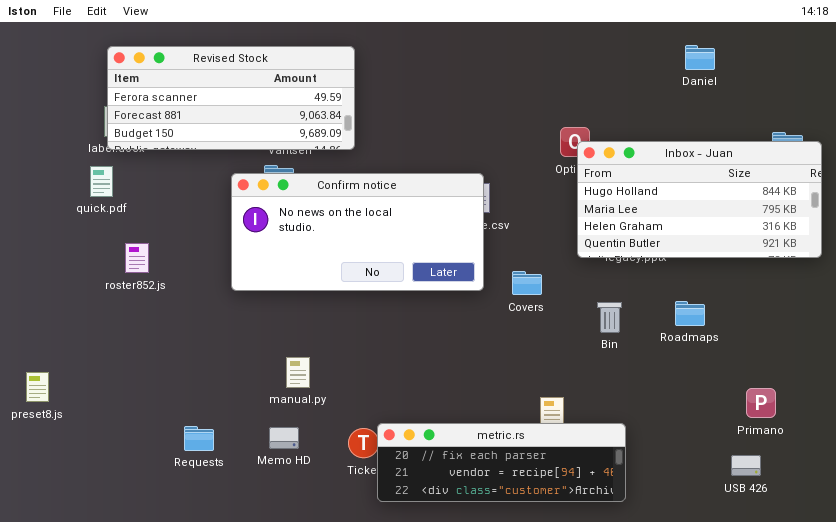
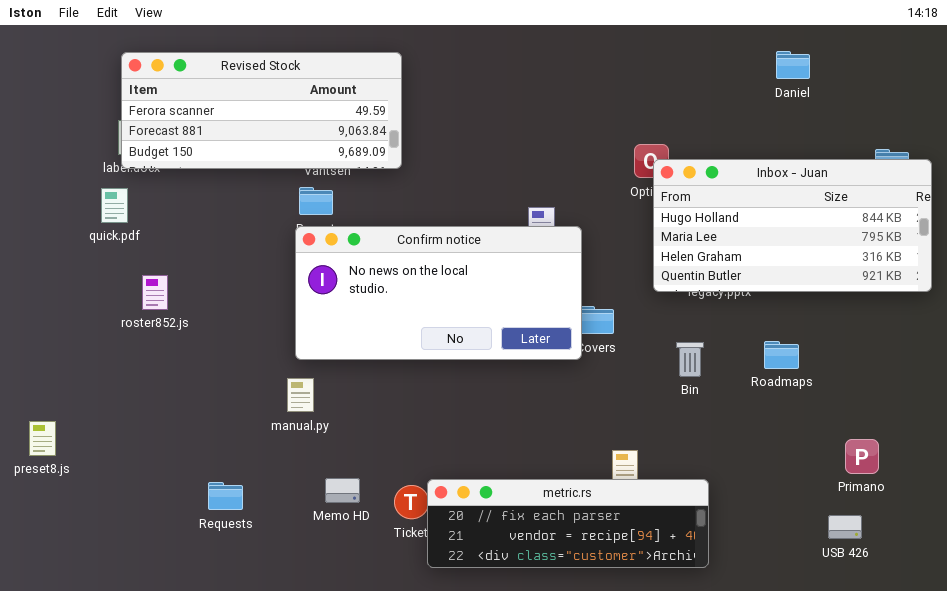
Confirm notice: [231,173,484,291] -> [295,226,582,360], moved
manual.py: [286,357,310,388] -> [287,378,314,412], moved
Memo HD: [269,427,299,449] -> [325,478,360,503], moved

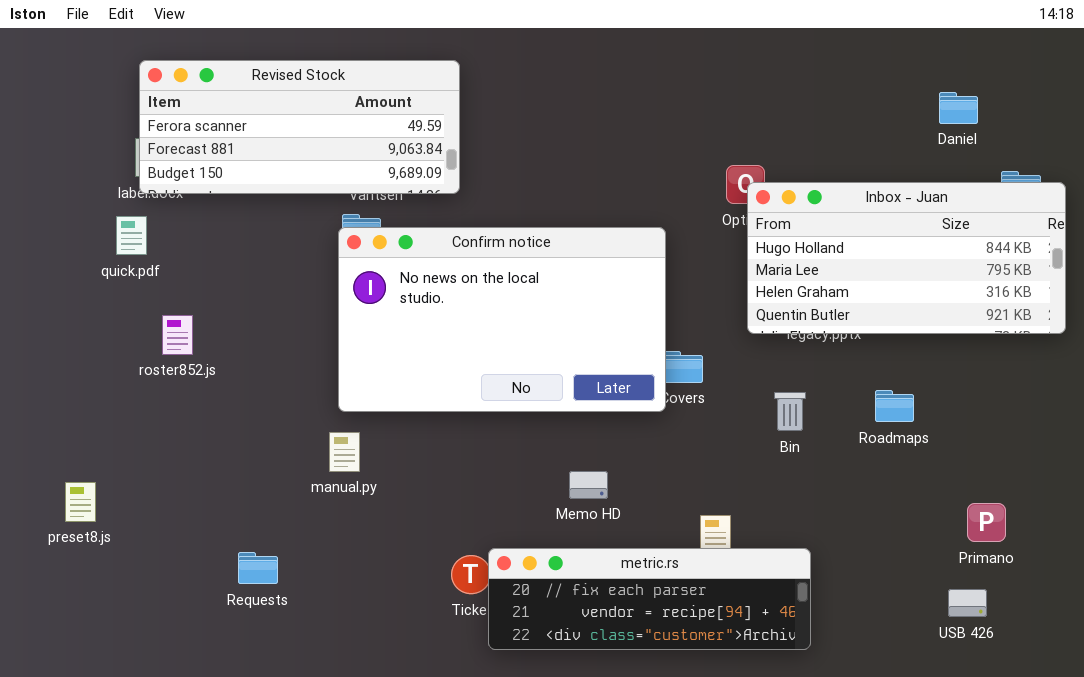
Daniel: [776,51,810,79] -> [939,92,978,124], moved
Confirm notice: [295,226,582,360] -> [338,227,666,412], resized
preset8.js: [29,421,56,456] -> [65,482,96,522], moved
Memo HD: [325,478,360,503] -> [569,471,608,499], moved

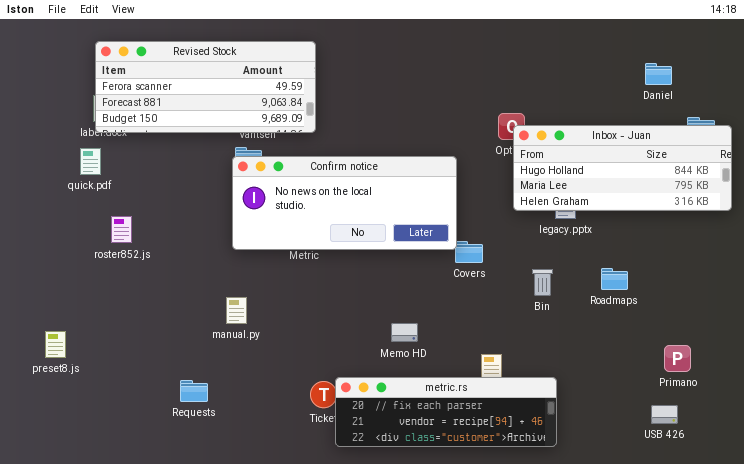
Inbox - Juan: [747,182,1066,334] -> [513,125,732,211], resized
Confirm notice: [338,227,666,412] -> [232,156,457,250], resized
Requests: [238,552,278,584] -> [180,380,208,402], moved

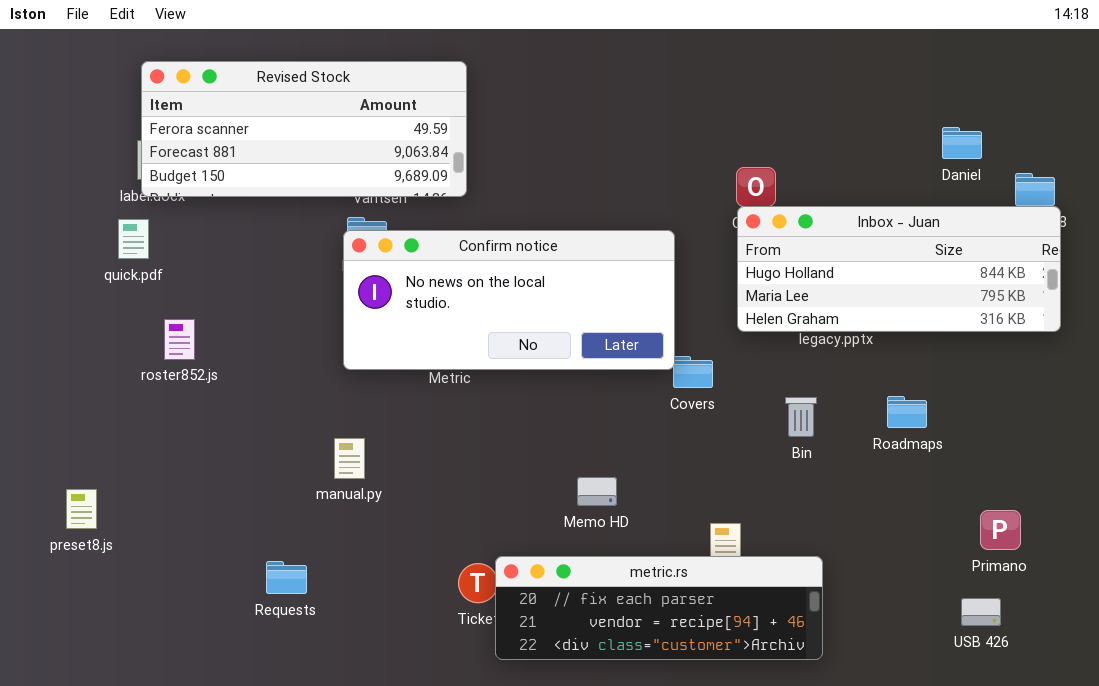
Daniel: [645,63,672,85] -> [942,127,982,159], moved
Inbox - Juan: [513,125,732,211] -> [737,206,1061,332], moved

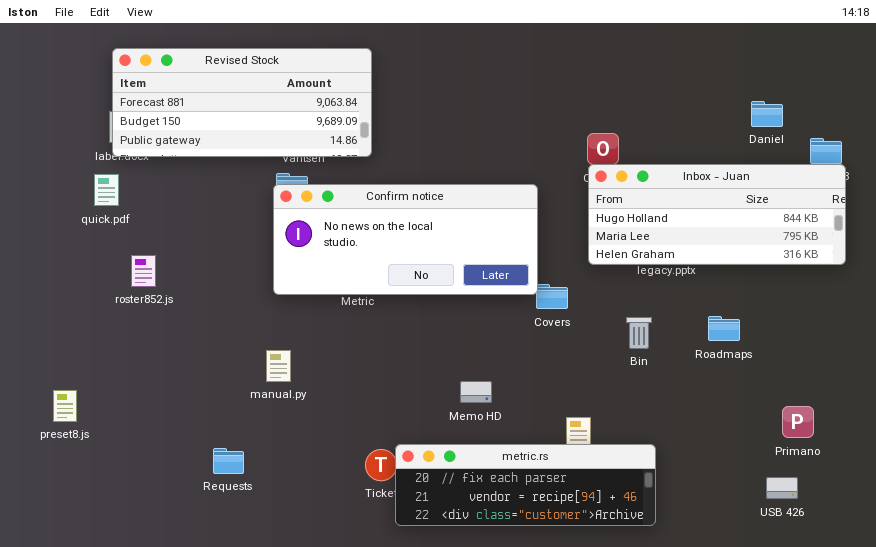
Revised Stock: [141,61,467,197] -> [112,48,372,157], scrolled down 1 row

